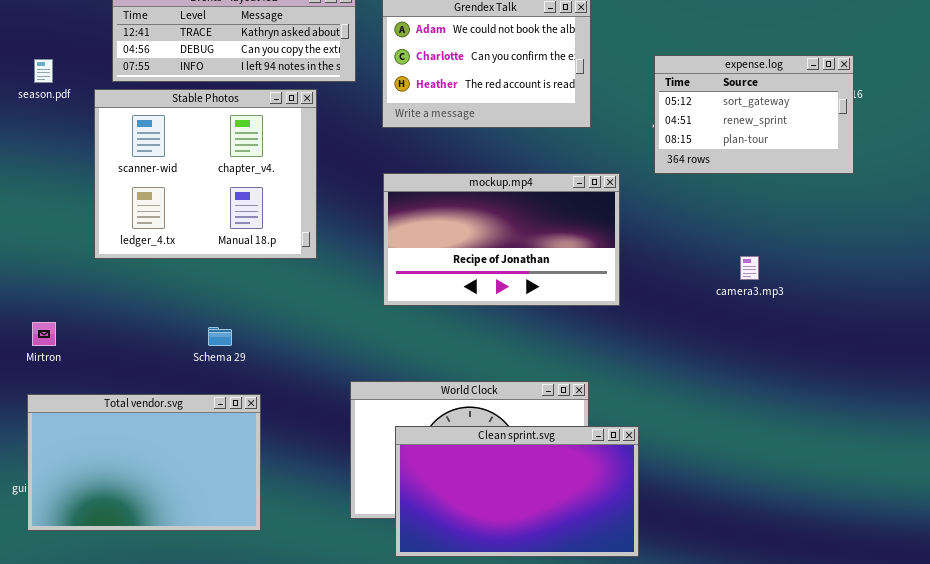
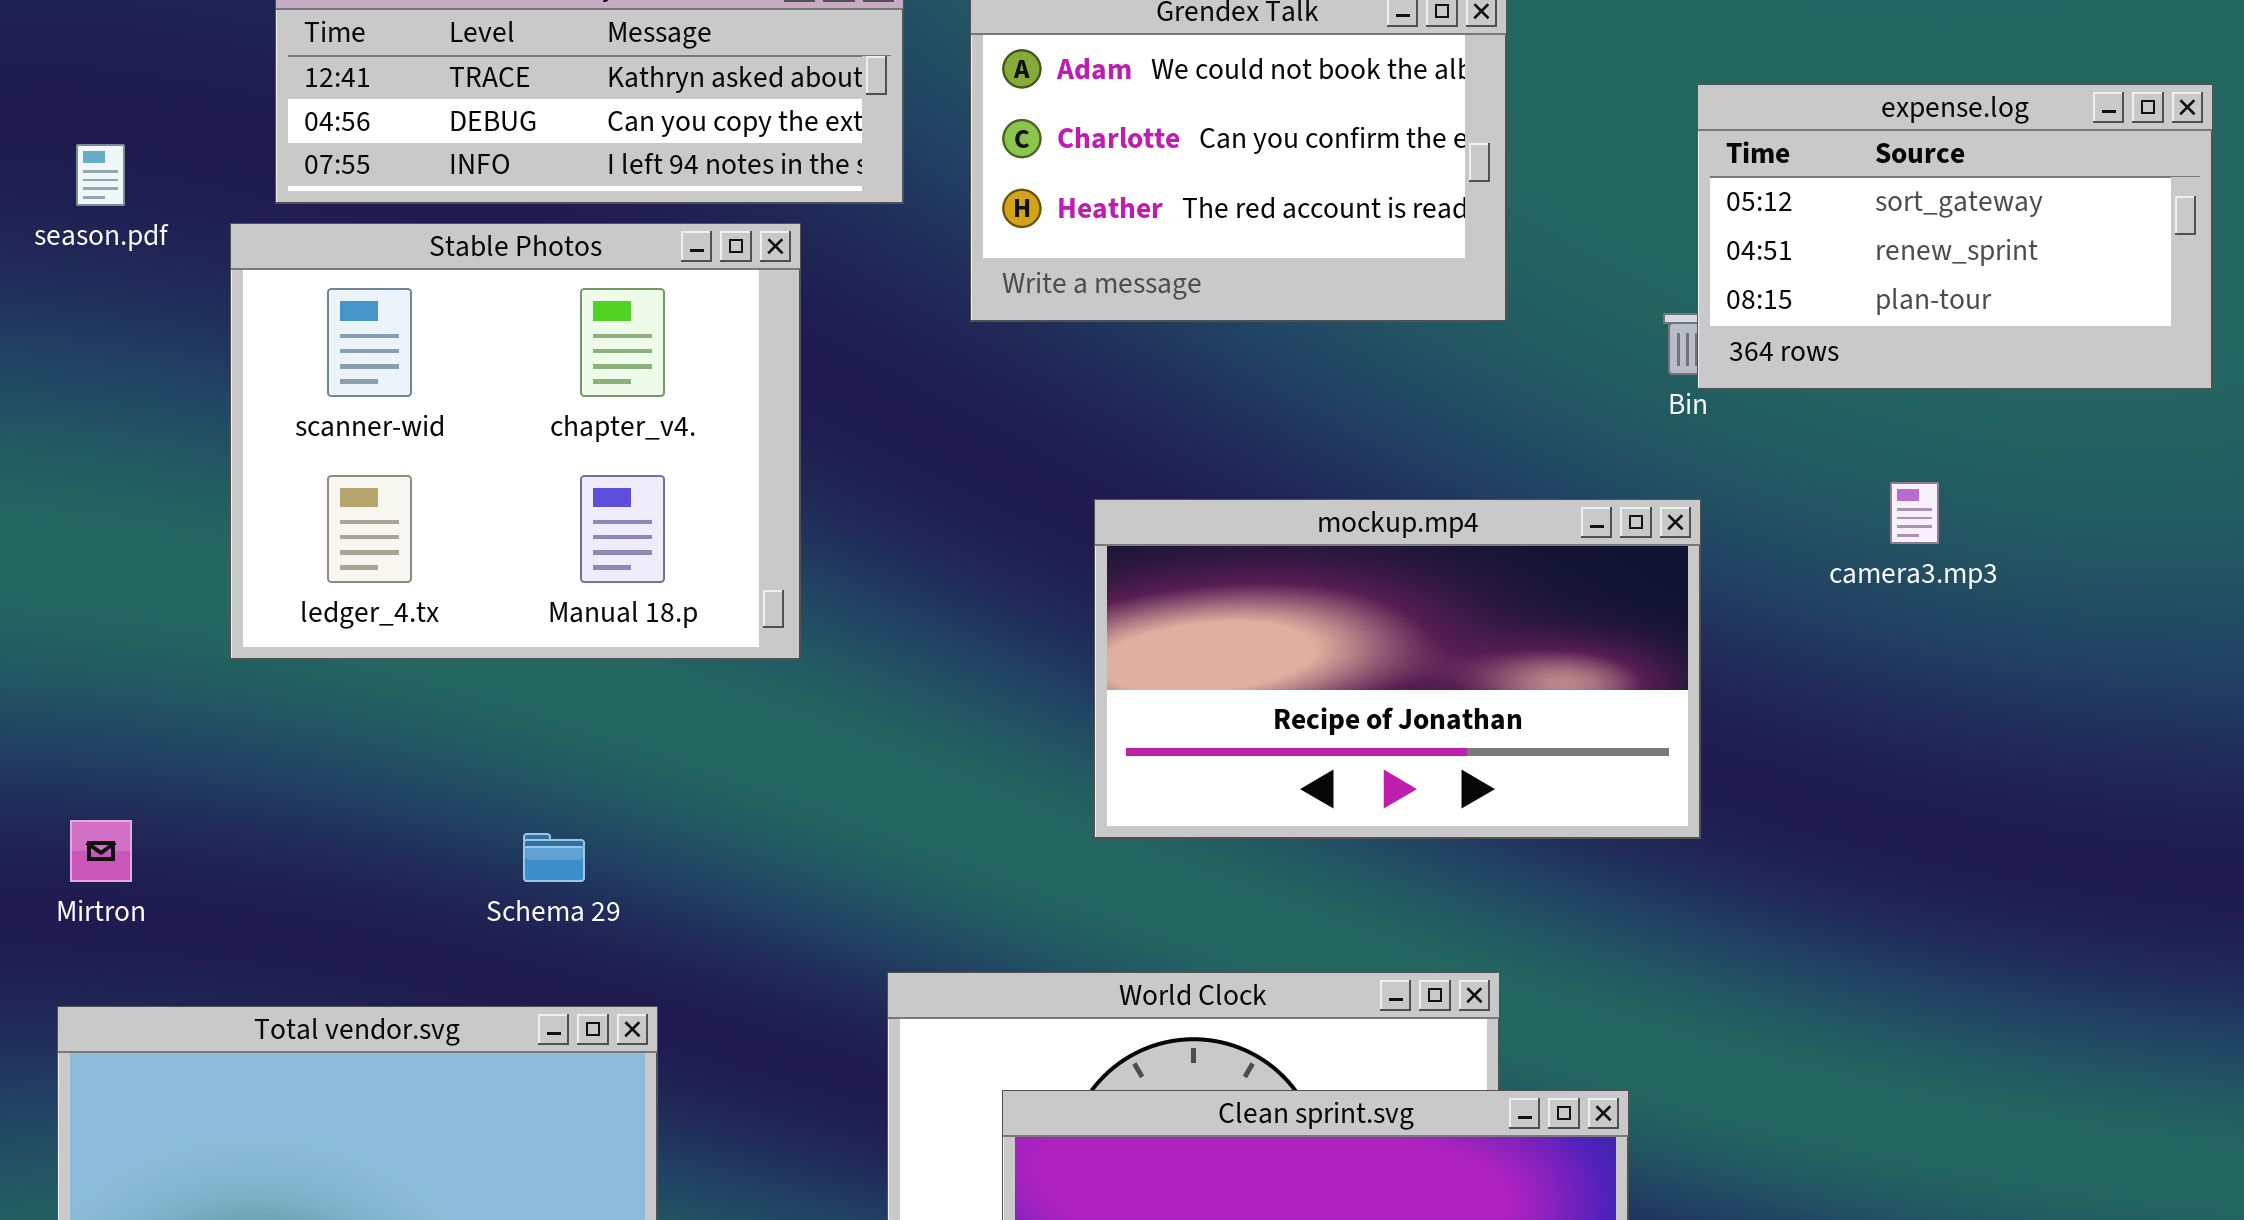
expense.log: [654,55,854,174] -> [1697,84,2213,390], moved
mockup.mp4: [383,173,620,306] -> [1094,499,1701,839], moved
camera3.mp3: [740,256,759,280] -> [1890,482,1939,544], moved

